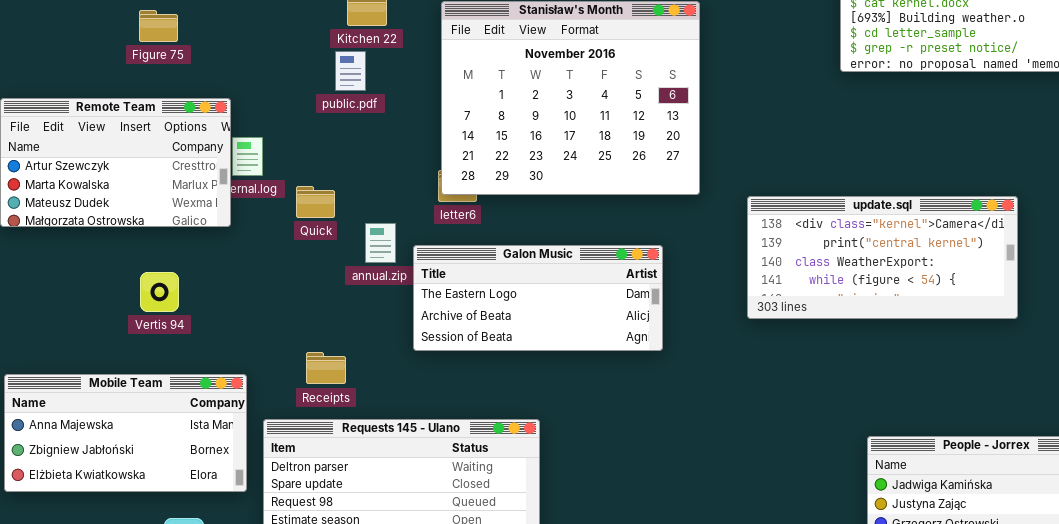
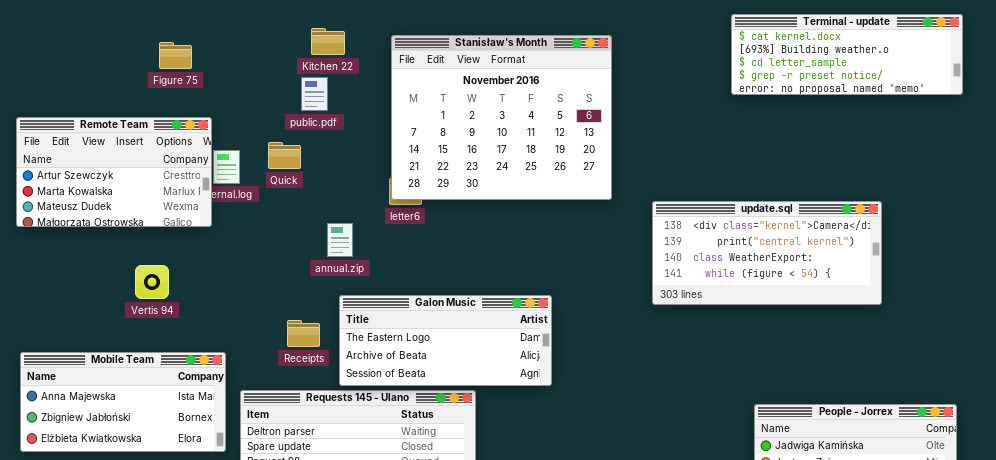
Figure 75: [139,10,178,42] -> [159,42,192,69], moved
Quick: [296,186,335,218] -> [268,142,301,169], moved
Galon Music: [413,245,663,351] -> [339,295,552,386], moved
Receipts: [306,352,346,384] -> [287,320,320,347], moved

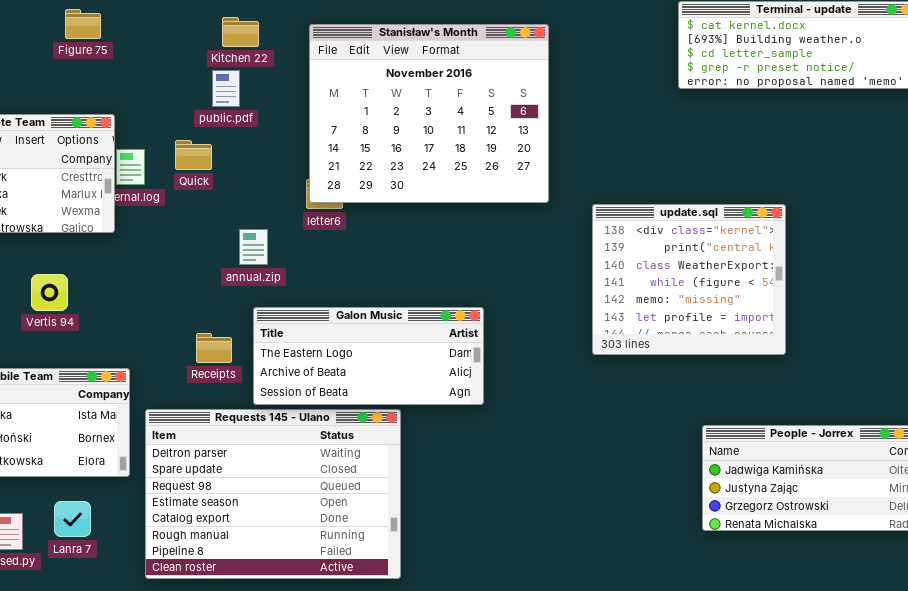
Figure 75: [159,42,192,69] -> [65,9,101,39], moved
update.sql: [652,201,882,305] -> [592,204,786,355], resized

